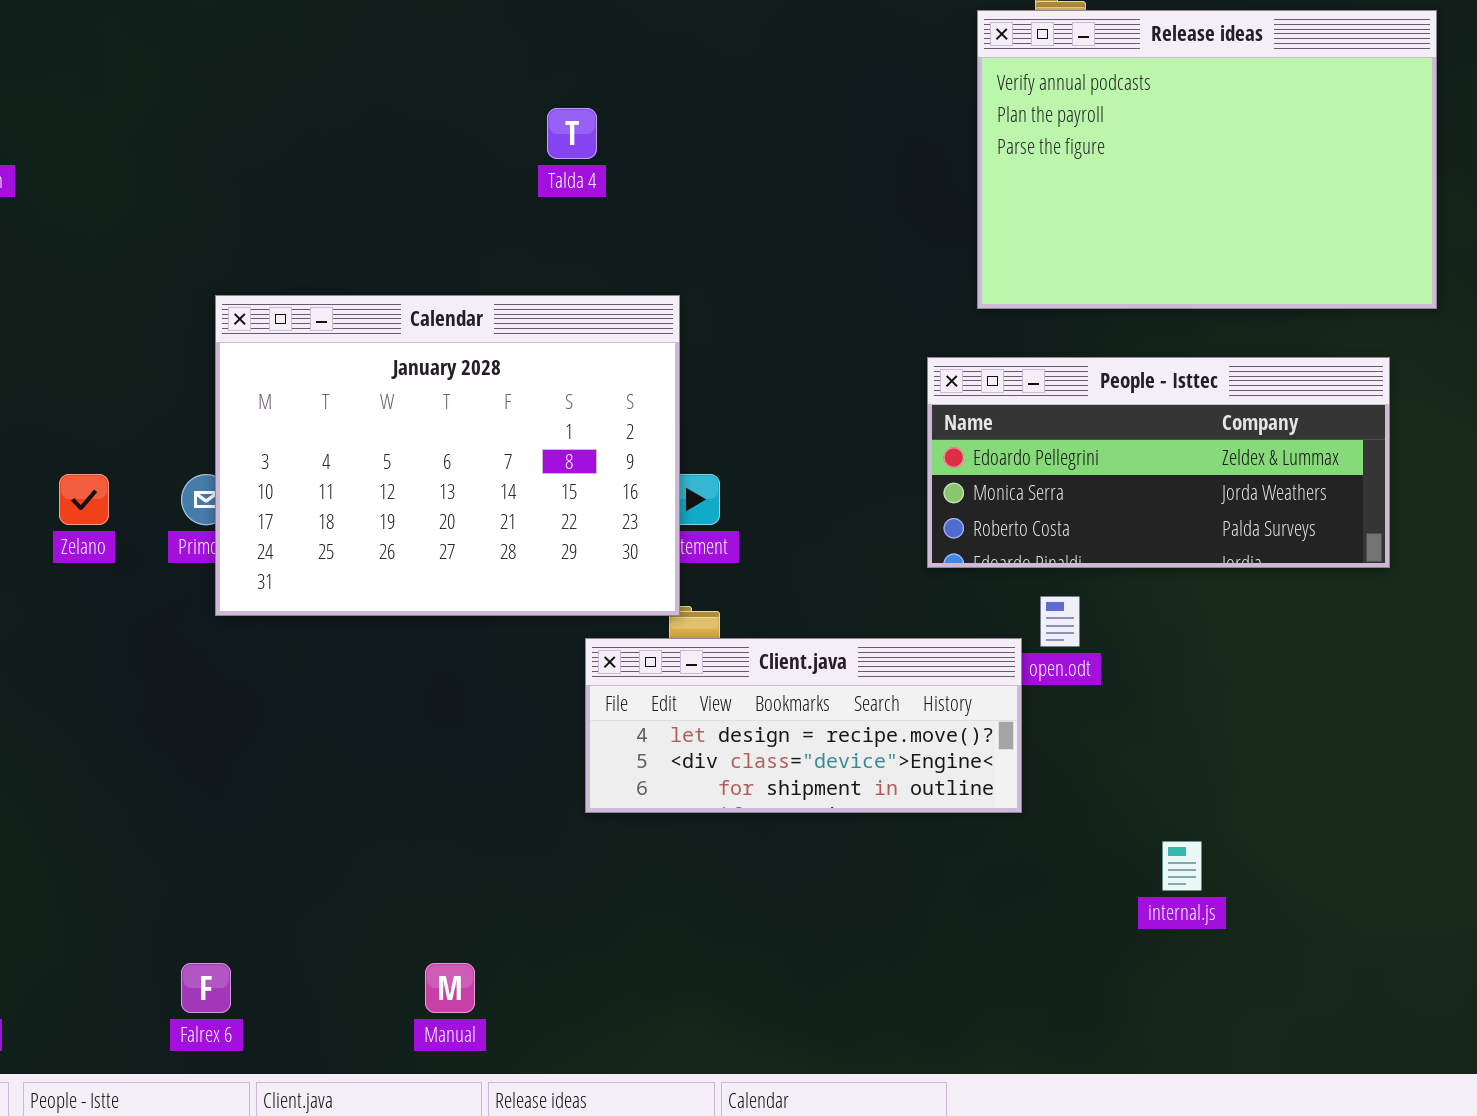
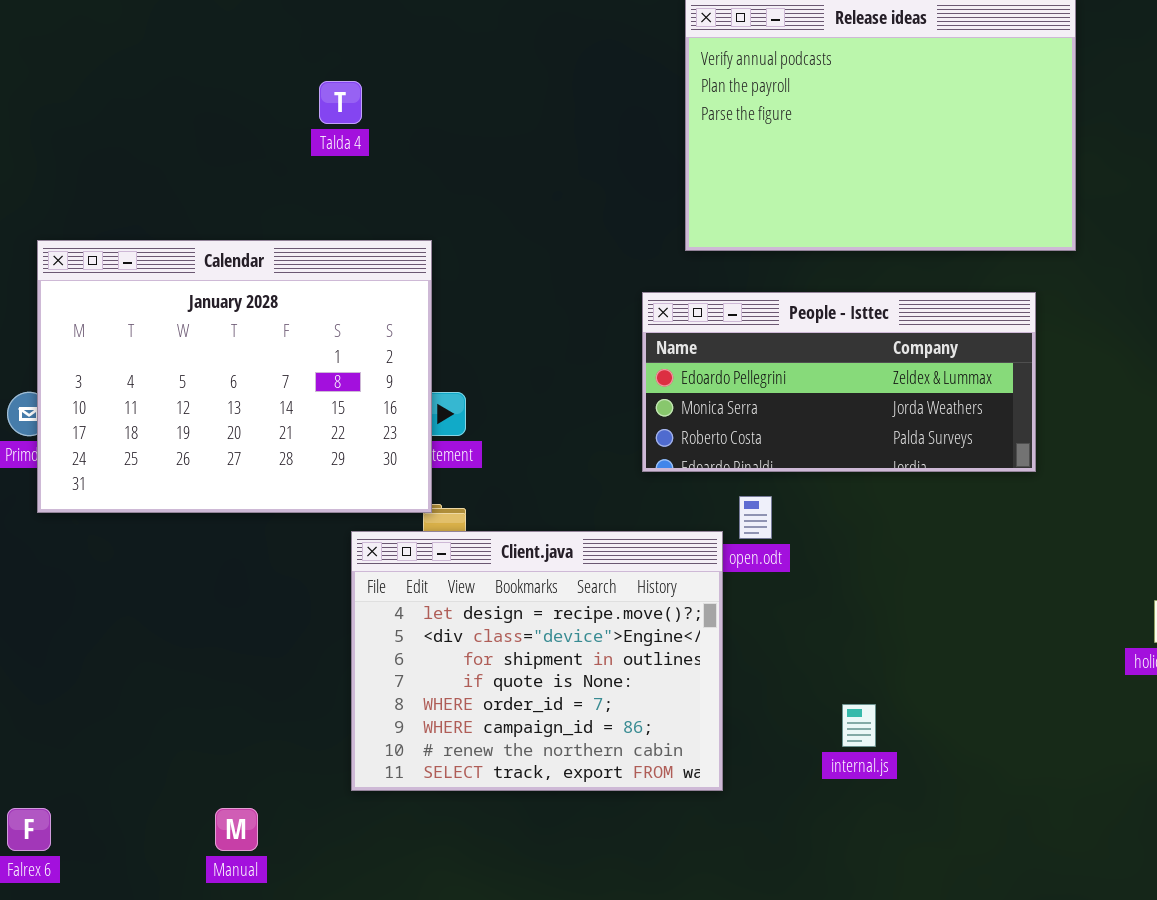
Client.java: [585,638,1022,813] -> [351,531,723,791], resized

